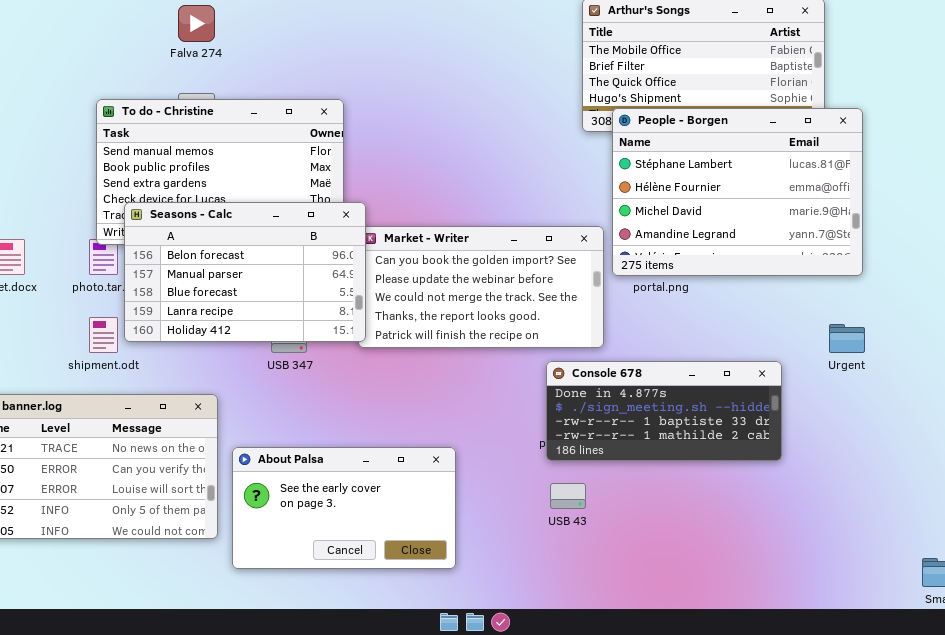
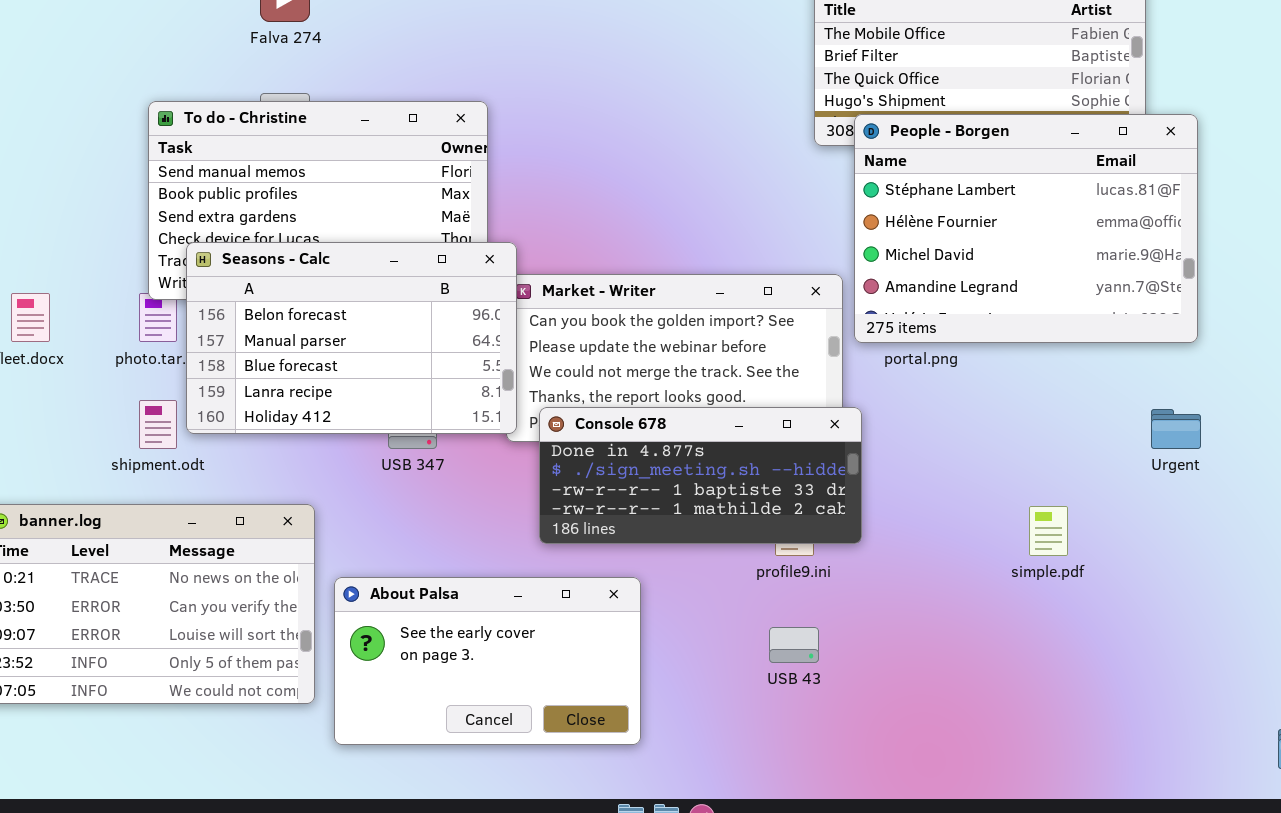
Console 678: [546,361,782,461] -> [539,407,862,544], moved

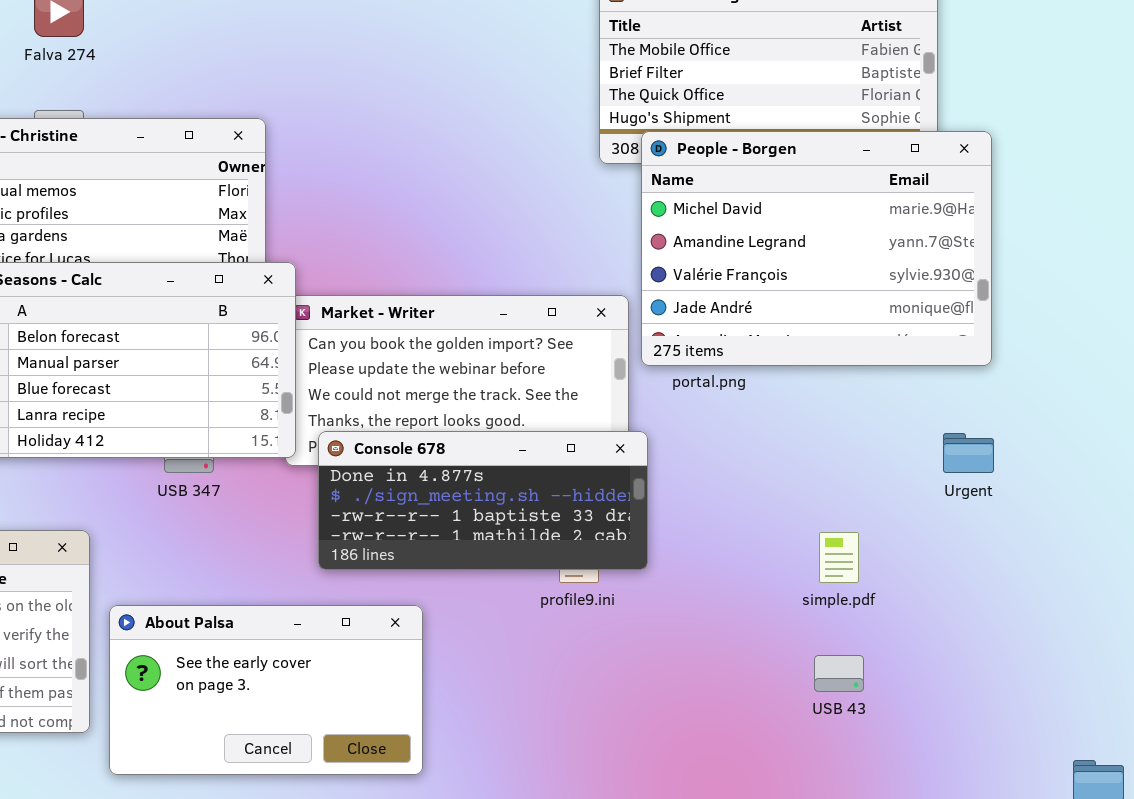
People - Borgen: [854,114,1198,343] -> [641,131,992,366], scrolled down 2 rows
USB 43: [769,627,819,663] -> [814,655,864,692], moved

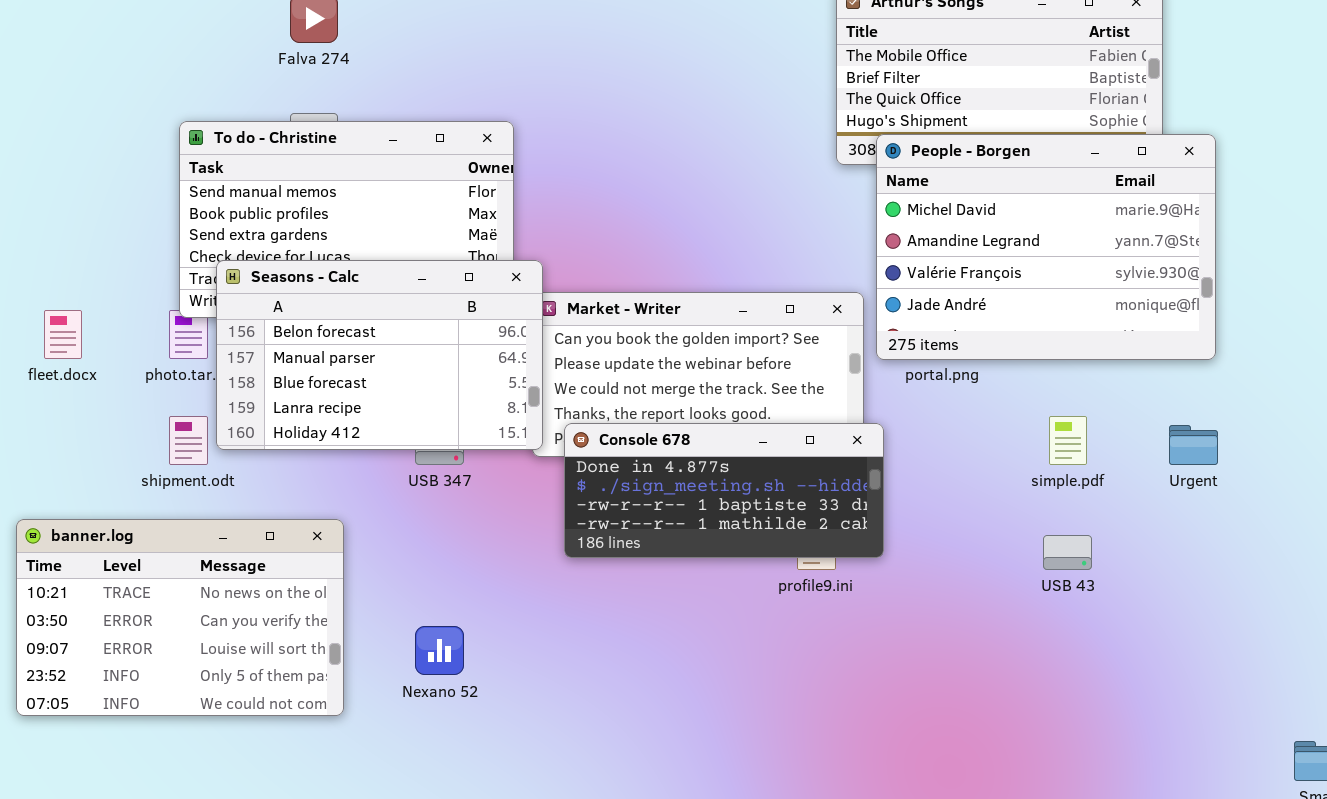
simple.pdf: [819,532,859,583] -> [1049,416,1087,465], moved
About Palsa: [109,605,423,775] -> none, closed
USB 43: [814,655,864,692] -> [1043,535,1092,570], moved

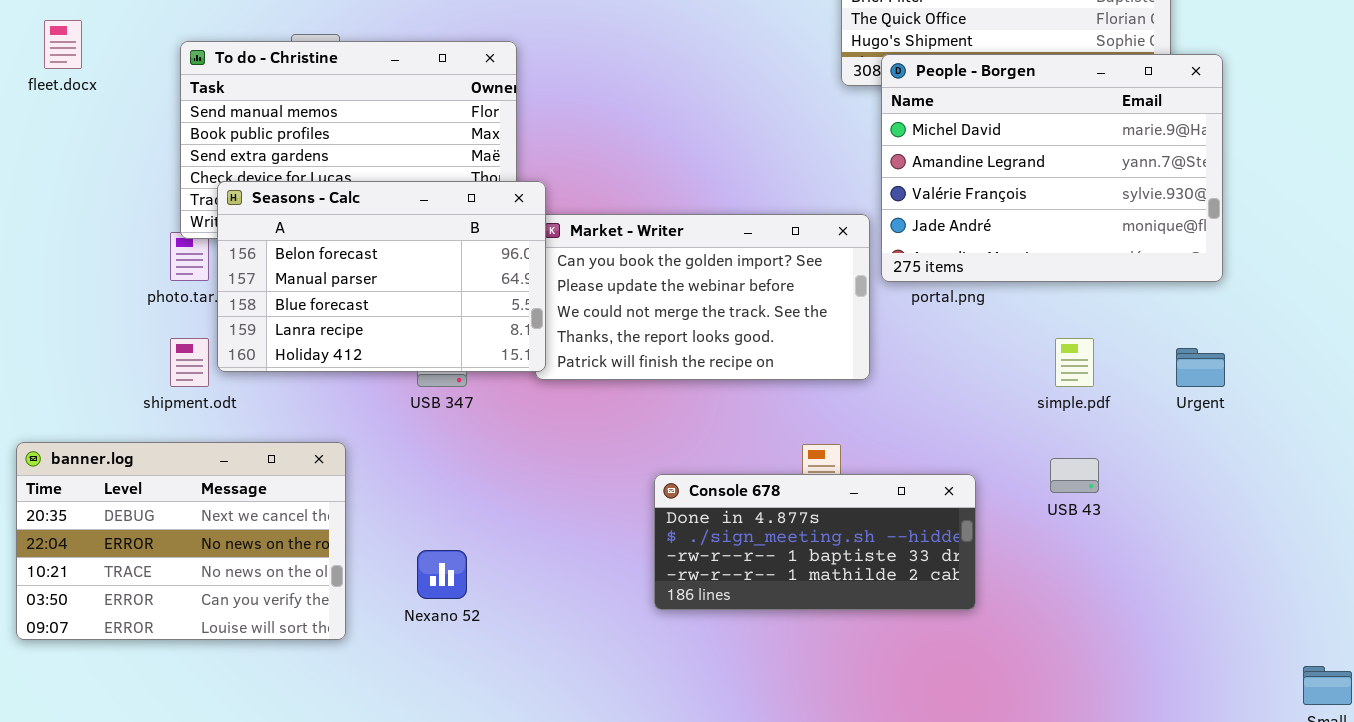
fleet.docx: [44,310,82,359] -> [44,20,82,69], moved
Console 678: [564,423,884,558] -> [654,474,976,610], moved
banner.log: [16,519,344,716] -> [16,442,346,640], scrolled up 2 rows

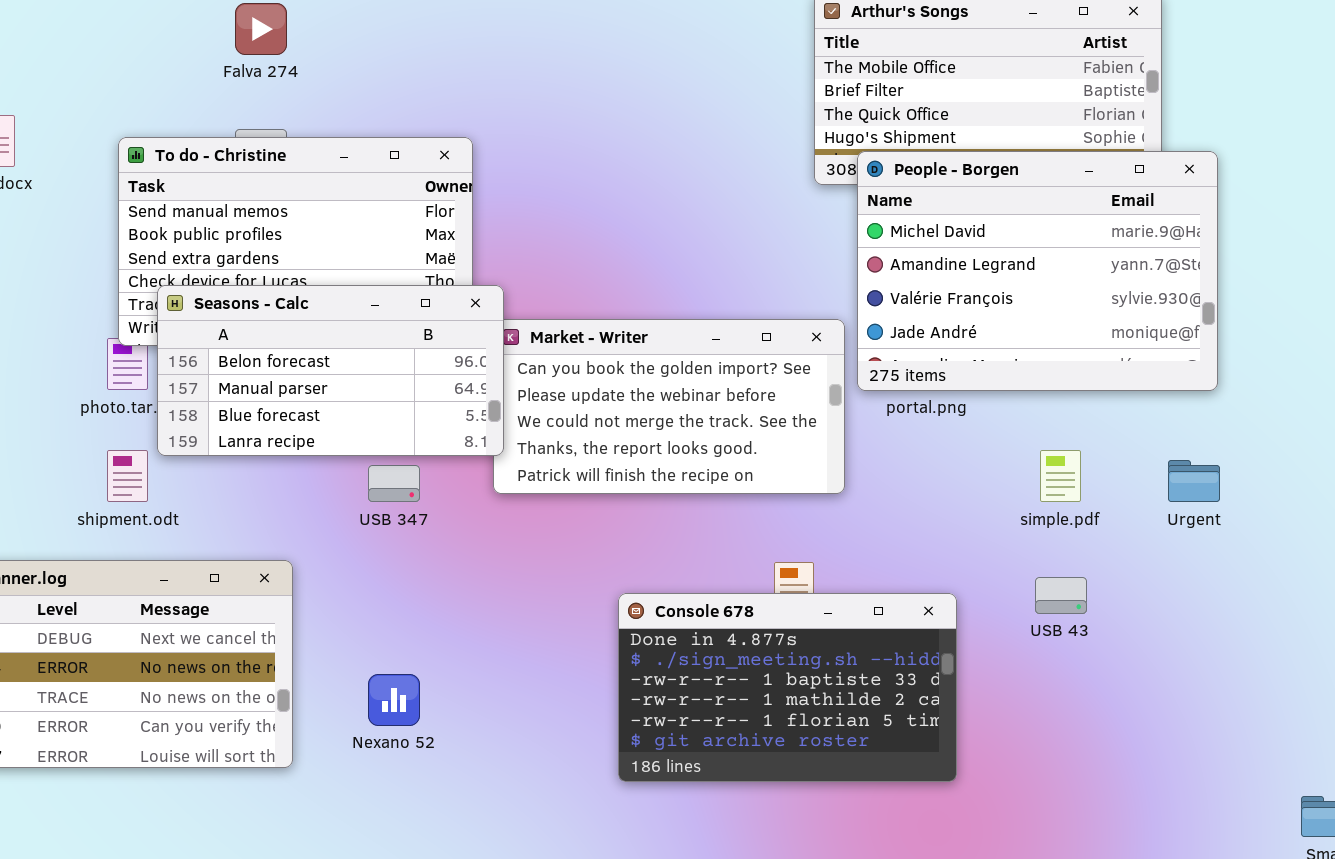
Seasons - Calc: [217,181,546,372] -> [157,285,504,456], resized
Console 678: [654,474,976,610] -> [618,593,957,782], resized

